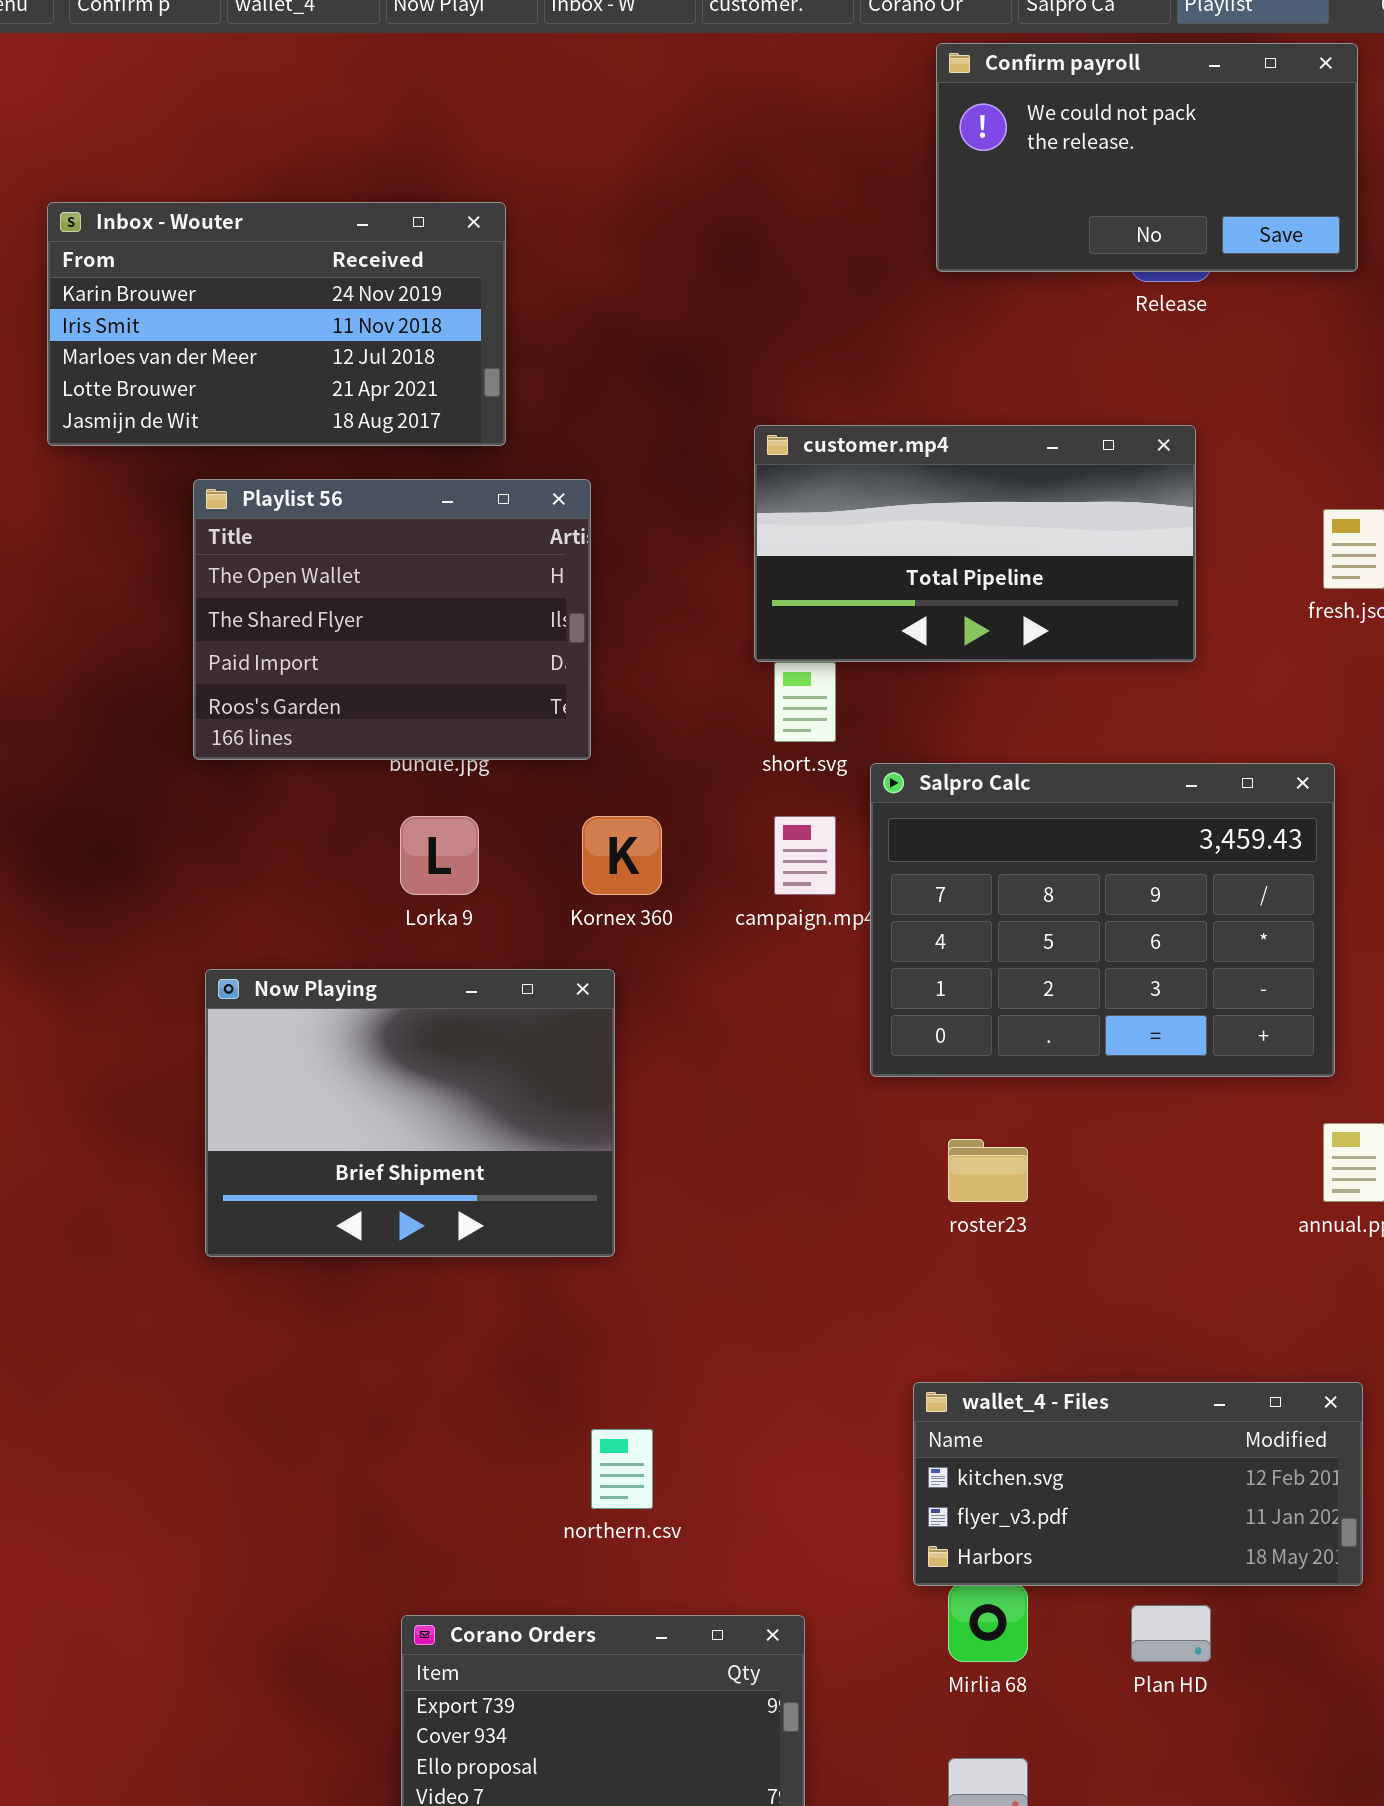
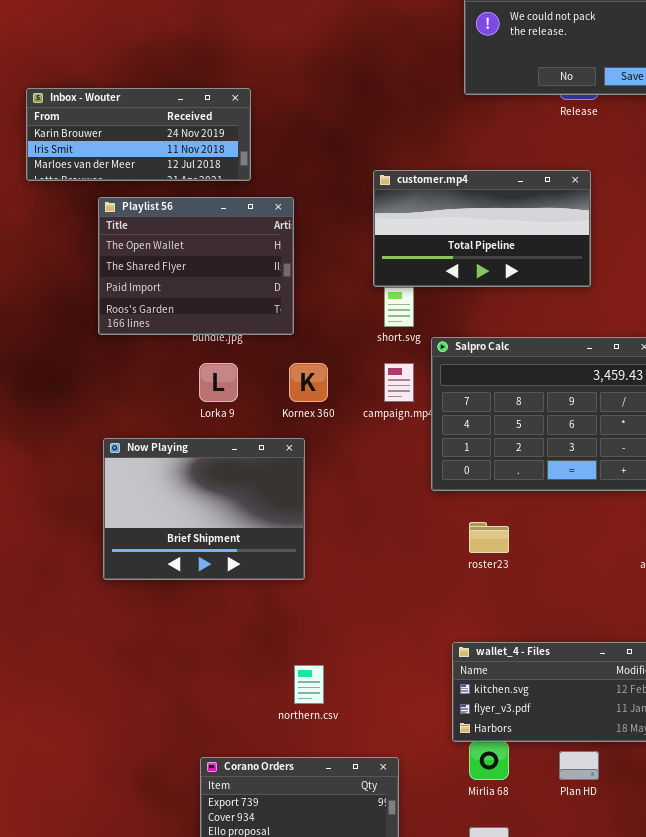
Inbox - Wouter: [47,202,506,446] -> [26,88,251,181], resized

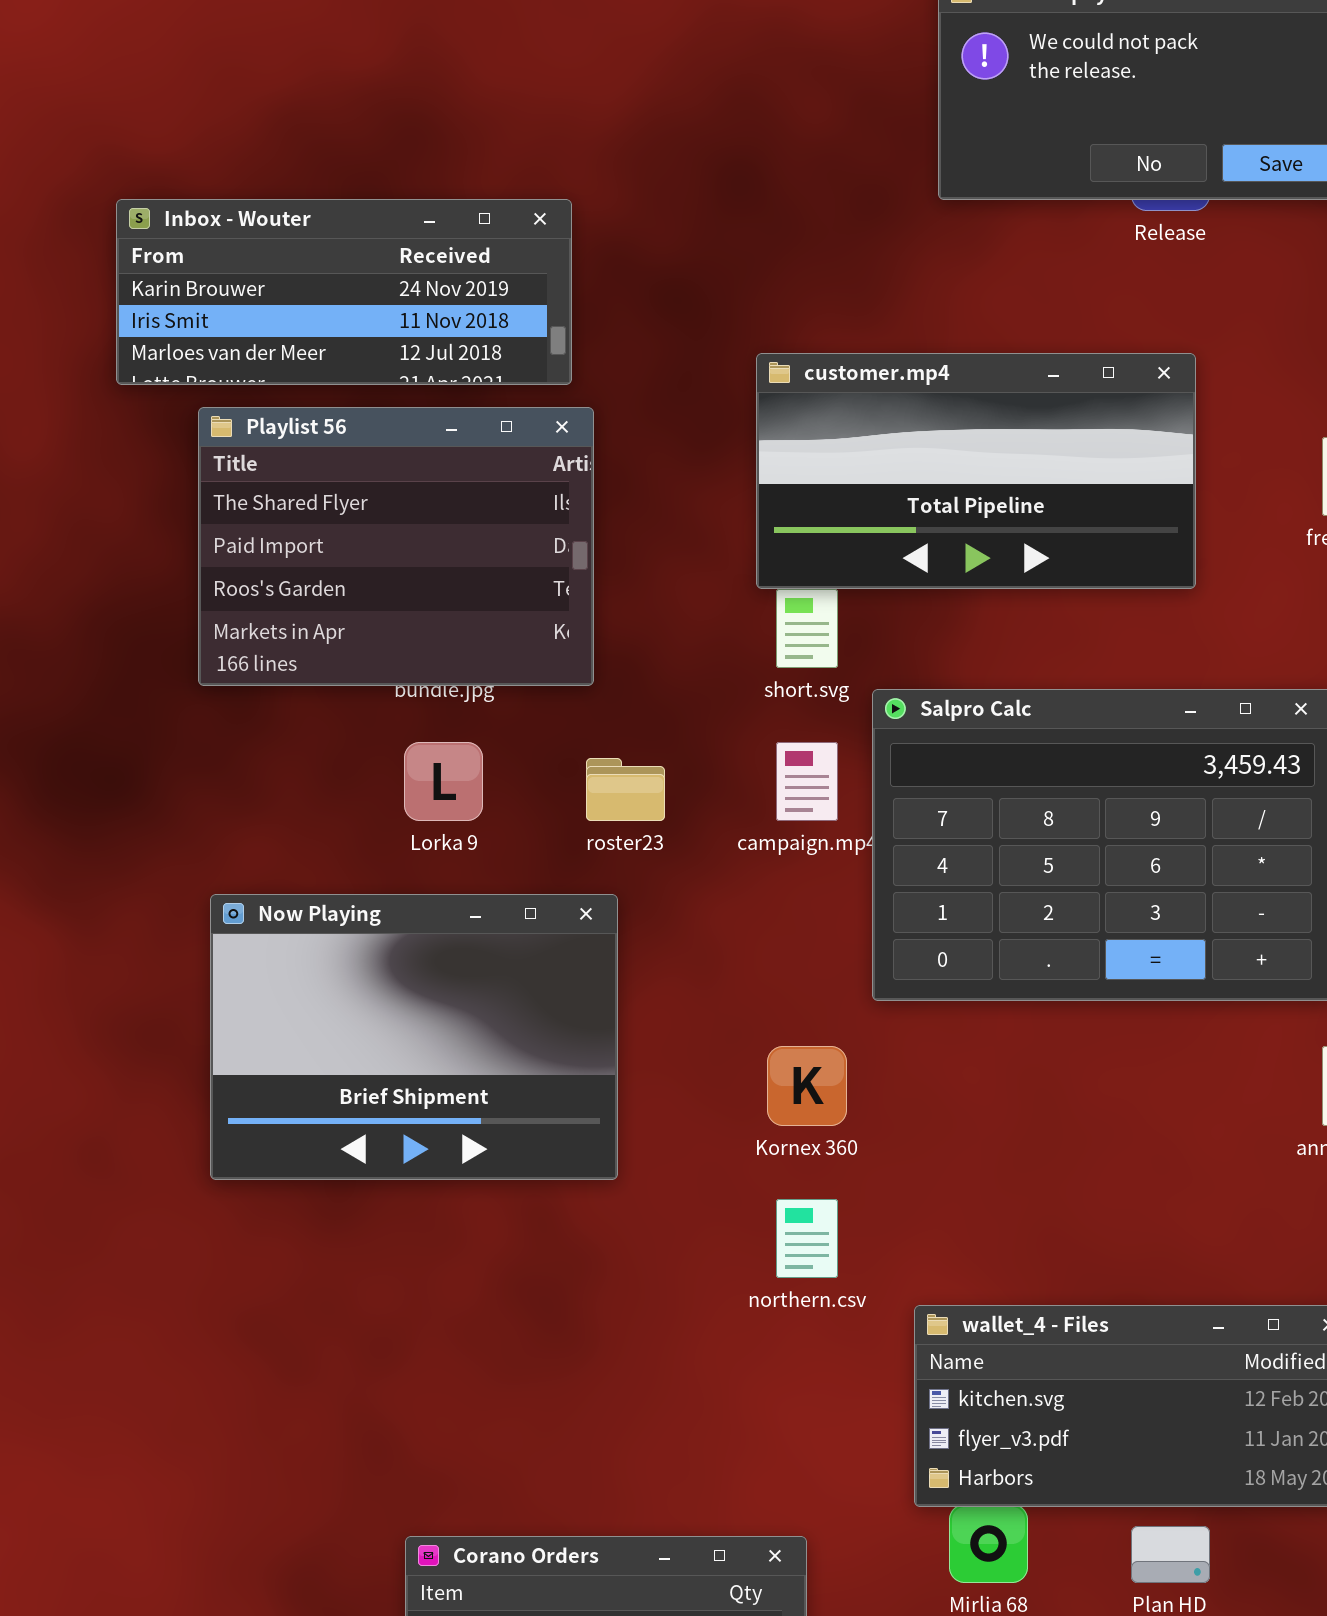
Inbox - Wouter: [26,88,251,181] -> [116,199,572,385], moved
Playlist 56: [98,197,294,335] -> [198,407,594,686], scrolled down 1 row
Kornex 360: [289,363,328,402] -> [767,1046,847,1126], moved
roster23: [469,522,509,553] -> [586,758,665,821], moved
northern.csv: [294,665,324,704] -> [776,1199,838,1278], moved

